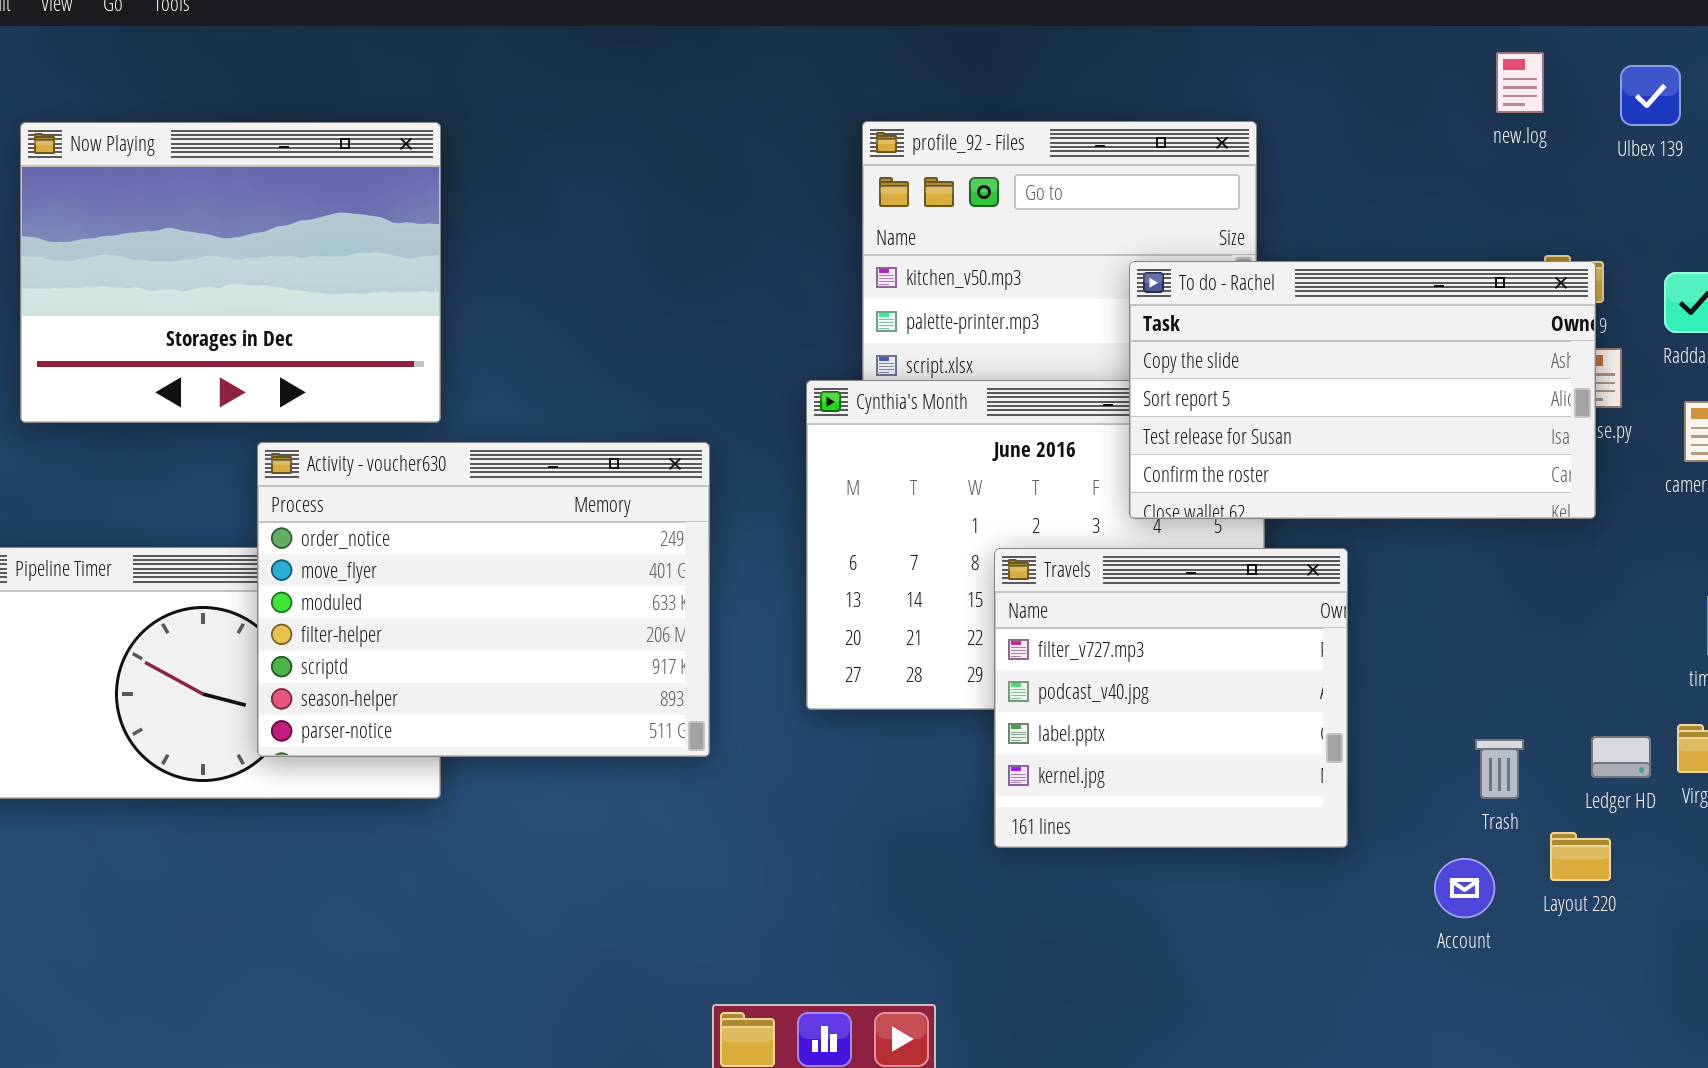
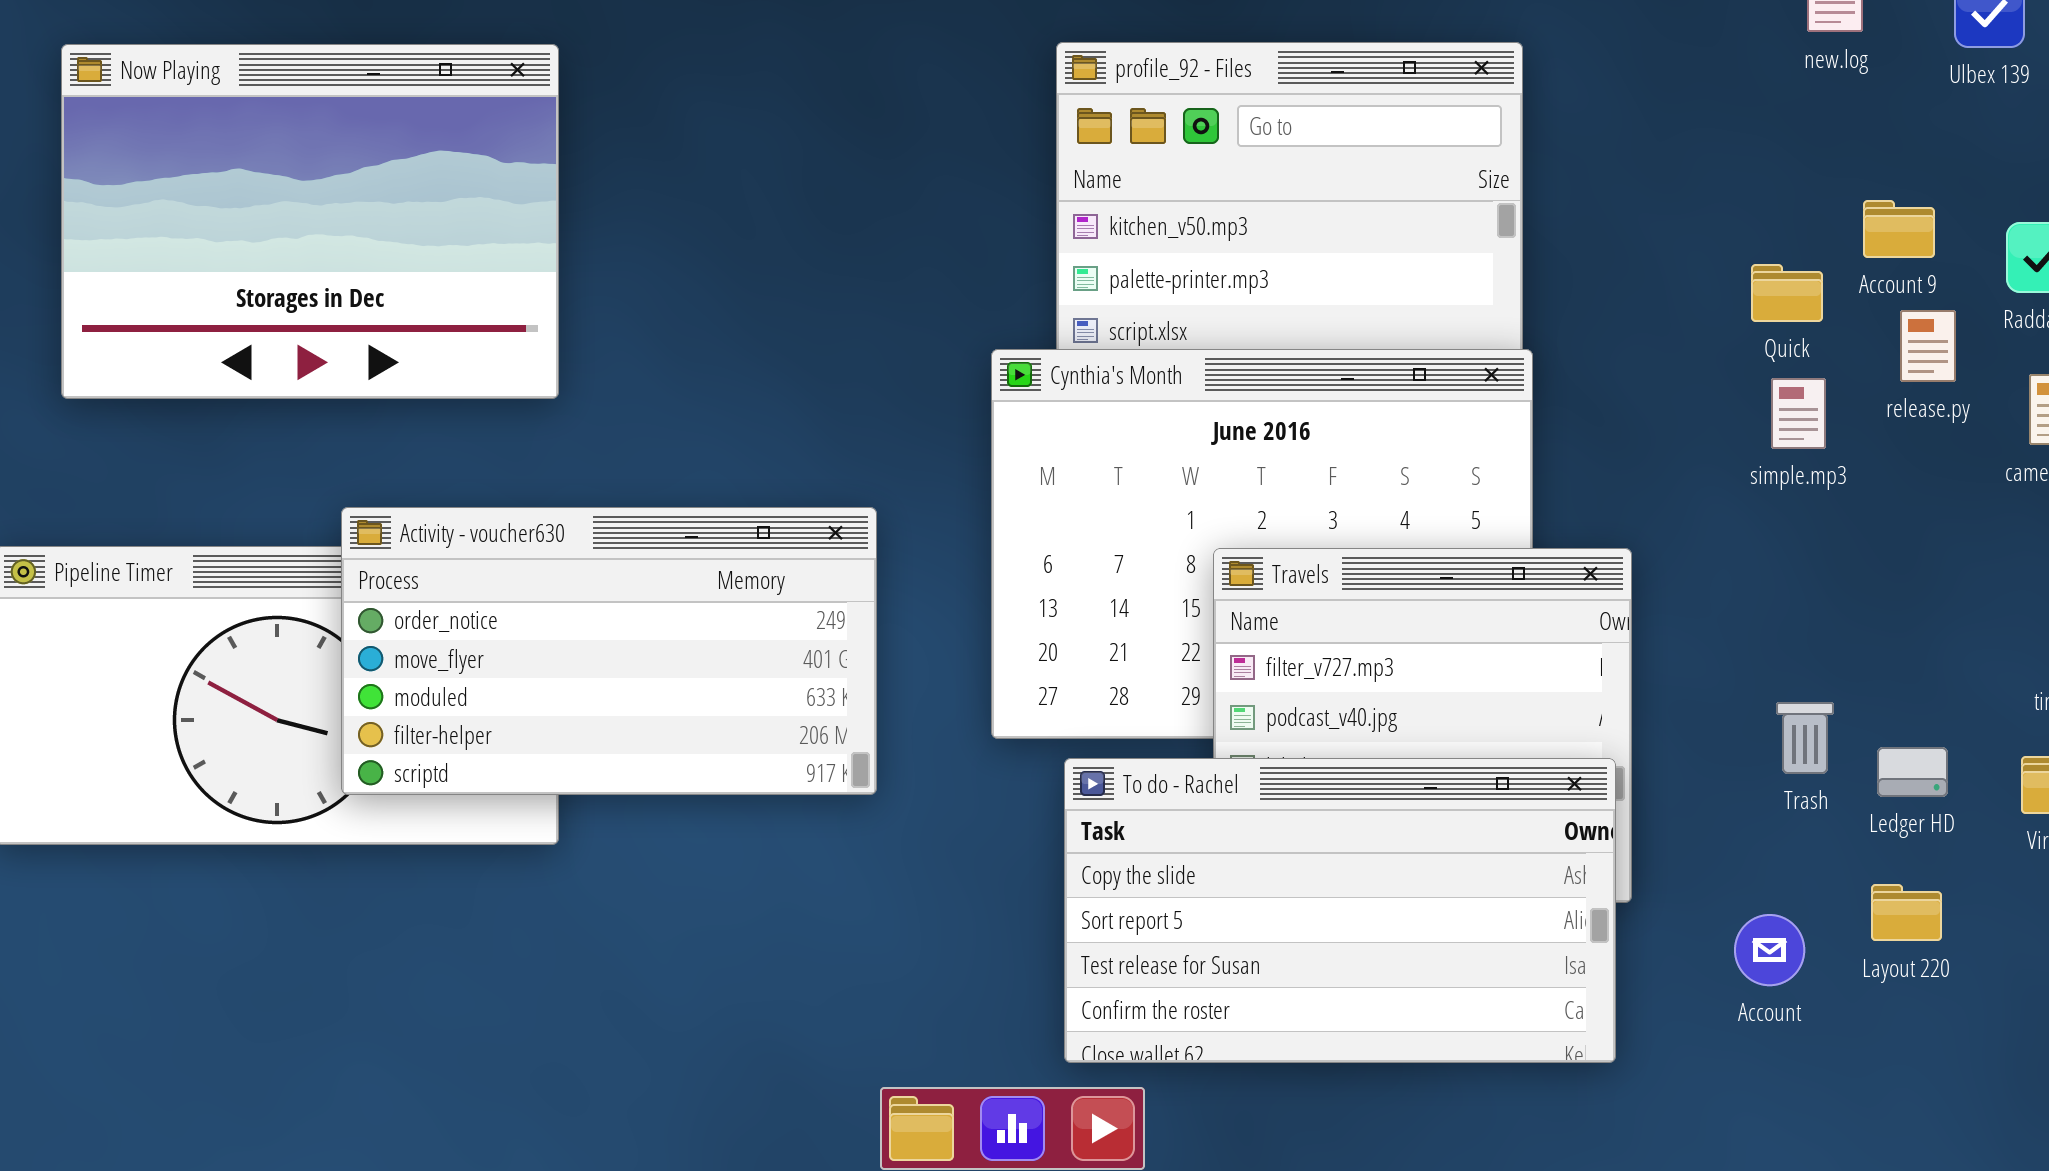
To do - Rachel: [1129,261,1596,519] -> [1064,758,1616,1063], moved
Activity - voucher630: [257,442,710,757] -> [341,507,877,795], resized
Ledger HD: [1591,736,1651,778] -> [1877,747,1948,797], moved
Trash: [1475,739,1524,799] -> [1776,702,1834,774], moved

